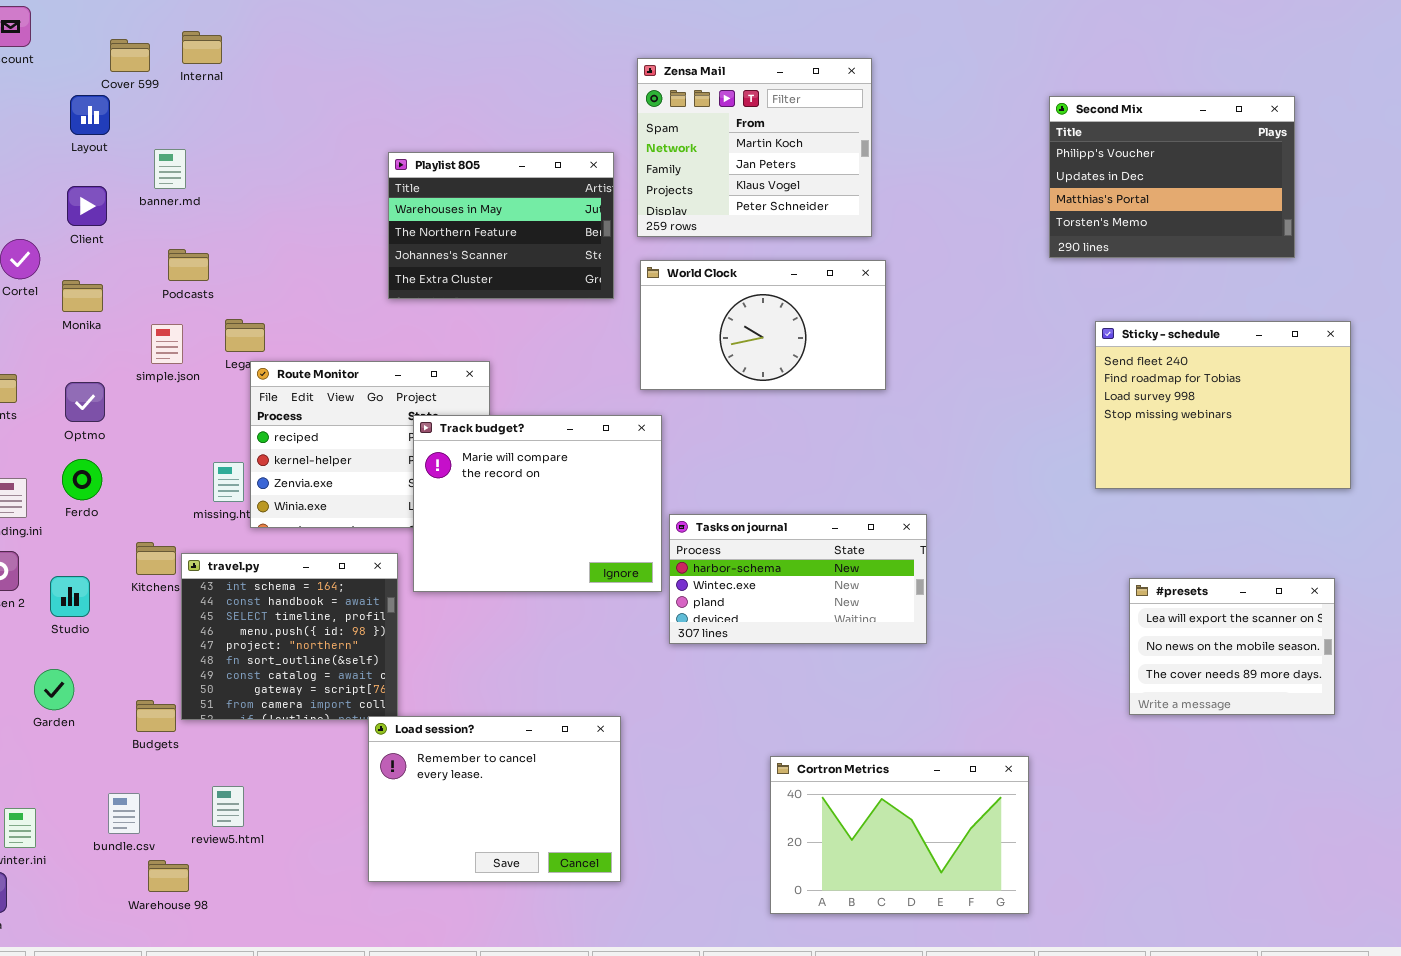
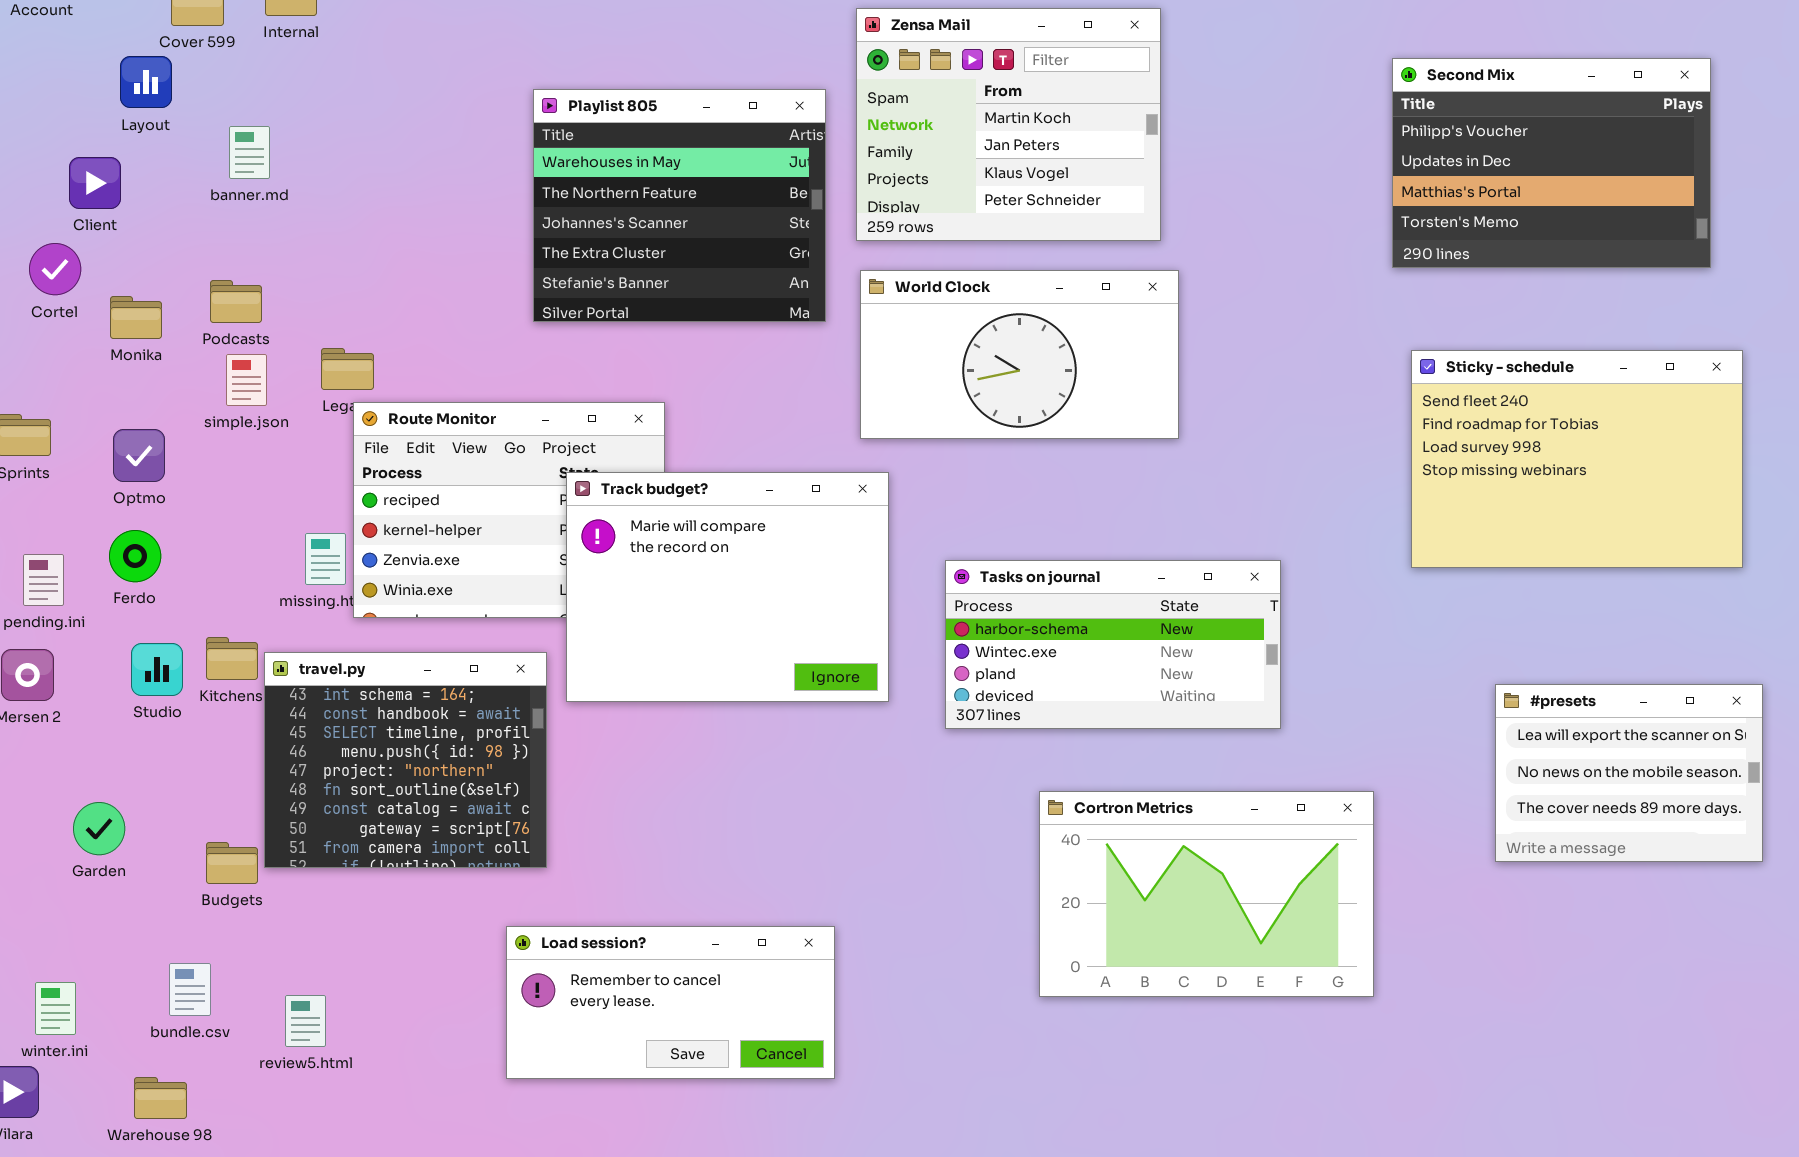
Playlist 805: [388,152,614,299] -> [533,89,826,322], resized
Client: [67,186,107,226] -> [69,157,121,209], moved
Podcasts: [168,249,209,281] -> [210,280,262,323], moved
Sticky - schedule: [1095,321,1351,489] -> [1411,350,1743,568], moved
Tasks on journal: [669,514,927,644] -> [945,560,1281,729], moved
Studio: [50,576,90,617] -> [131,643,183,696], moved
Load session?: [368,716,621,882] -> [506,926,835,1079], resized
Cortron Metrics: [770,756,1029,914] -> [1039,791,1374,997], moved
review5.html: [212,786,244,827] -> [285,995,326,1047], moved
Warehouse 98: [148,860,189,892] -> [134,1077,187,1119], moved

